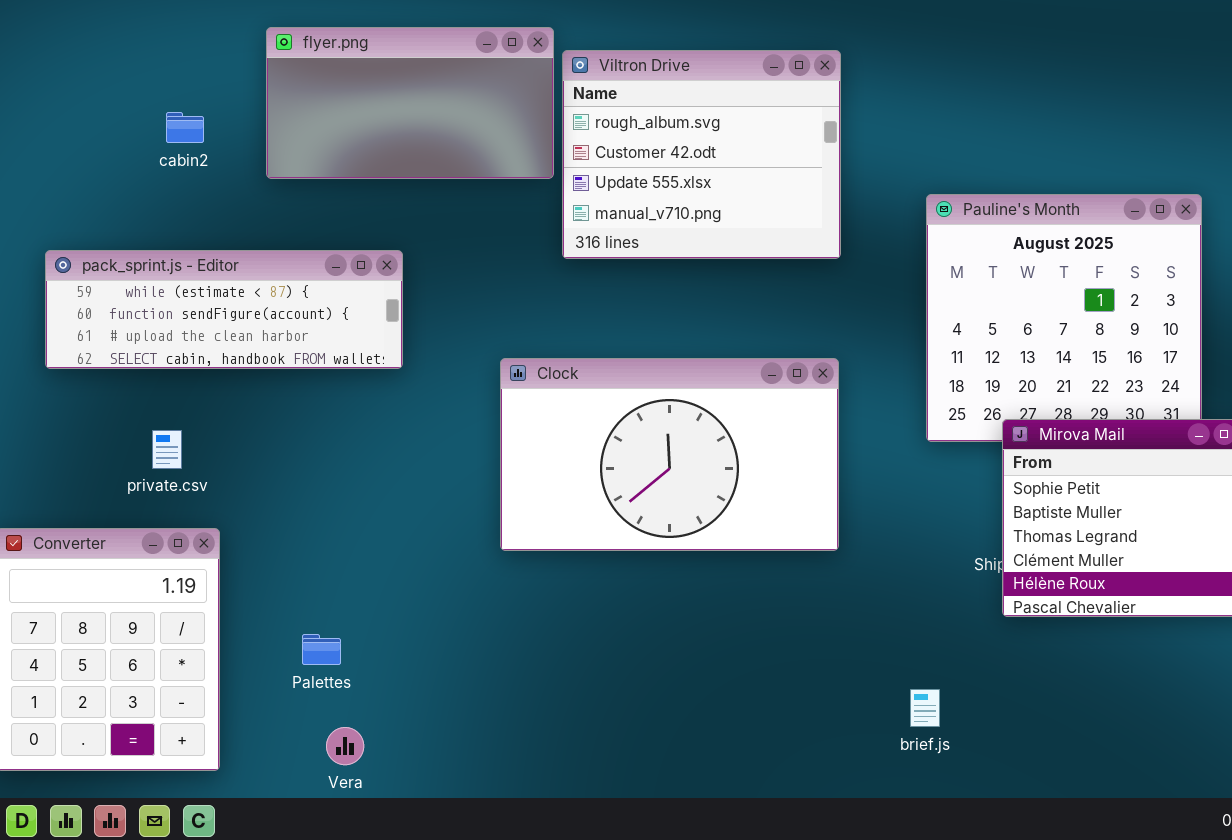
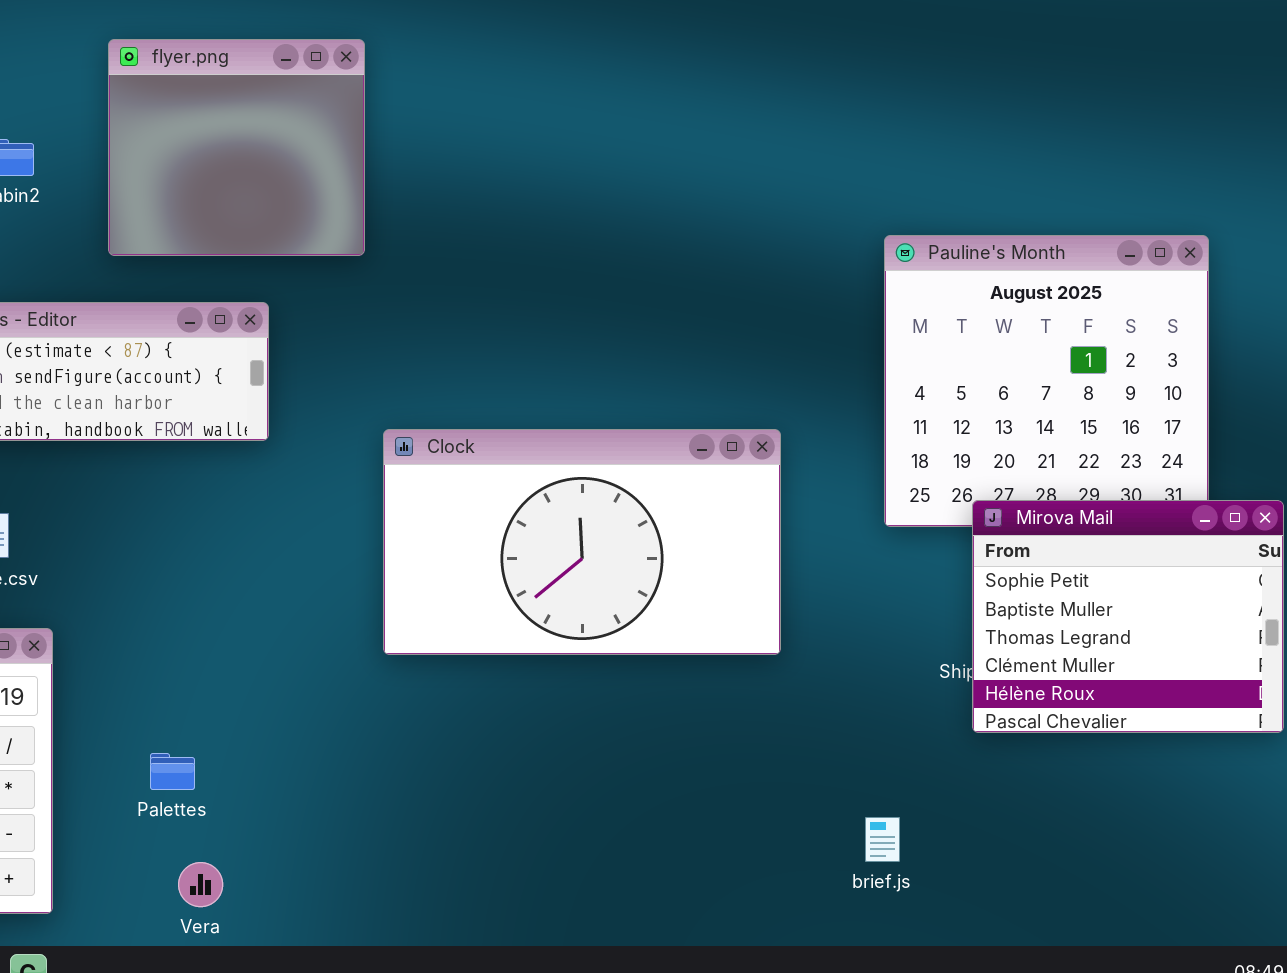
flyer.png: [266,27,554,179] -> [108,39,365,256], resized
Viltron Drive: [562,50,841,259] -> none, closed

